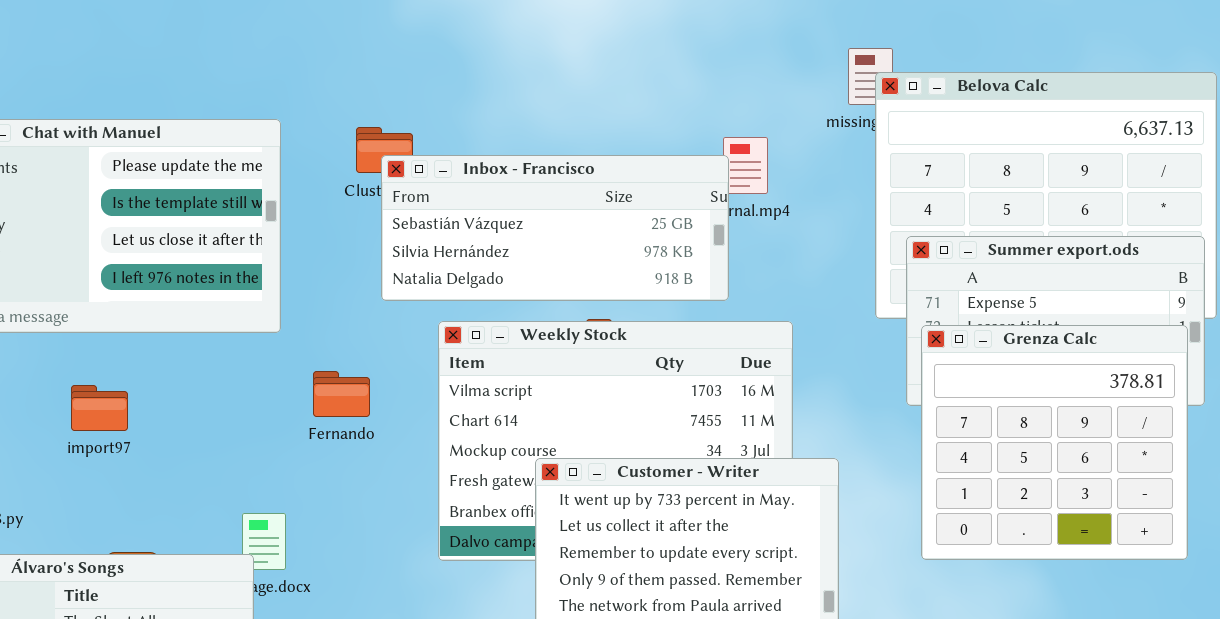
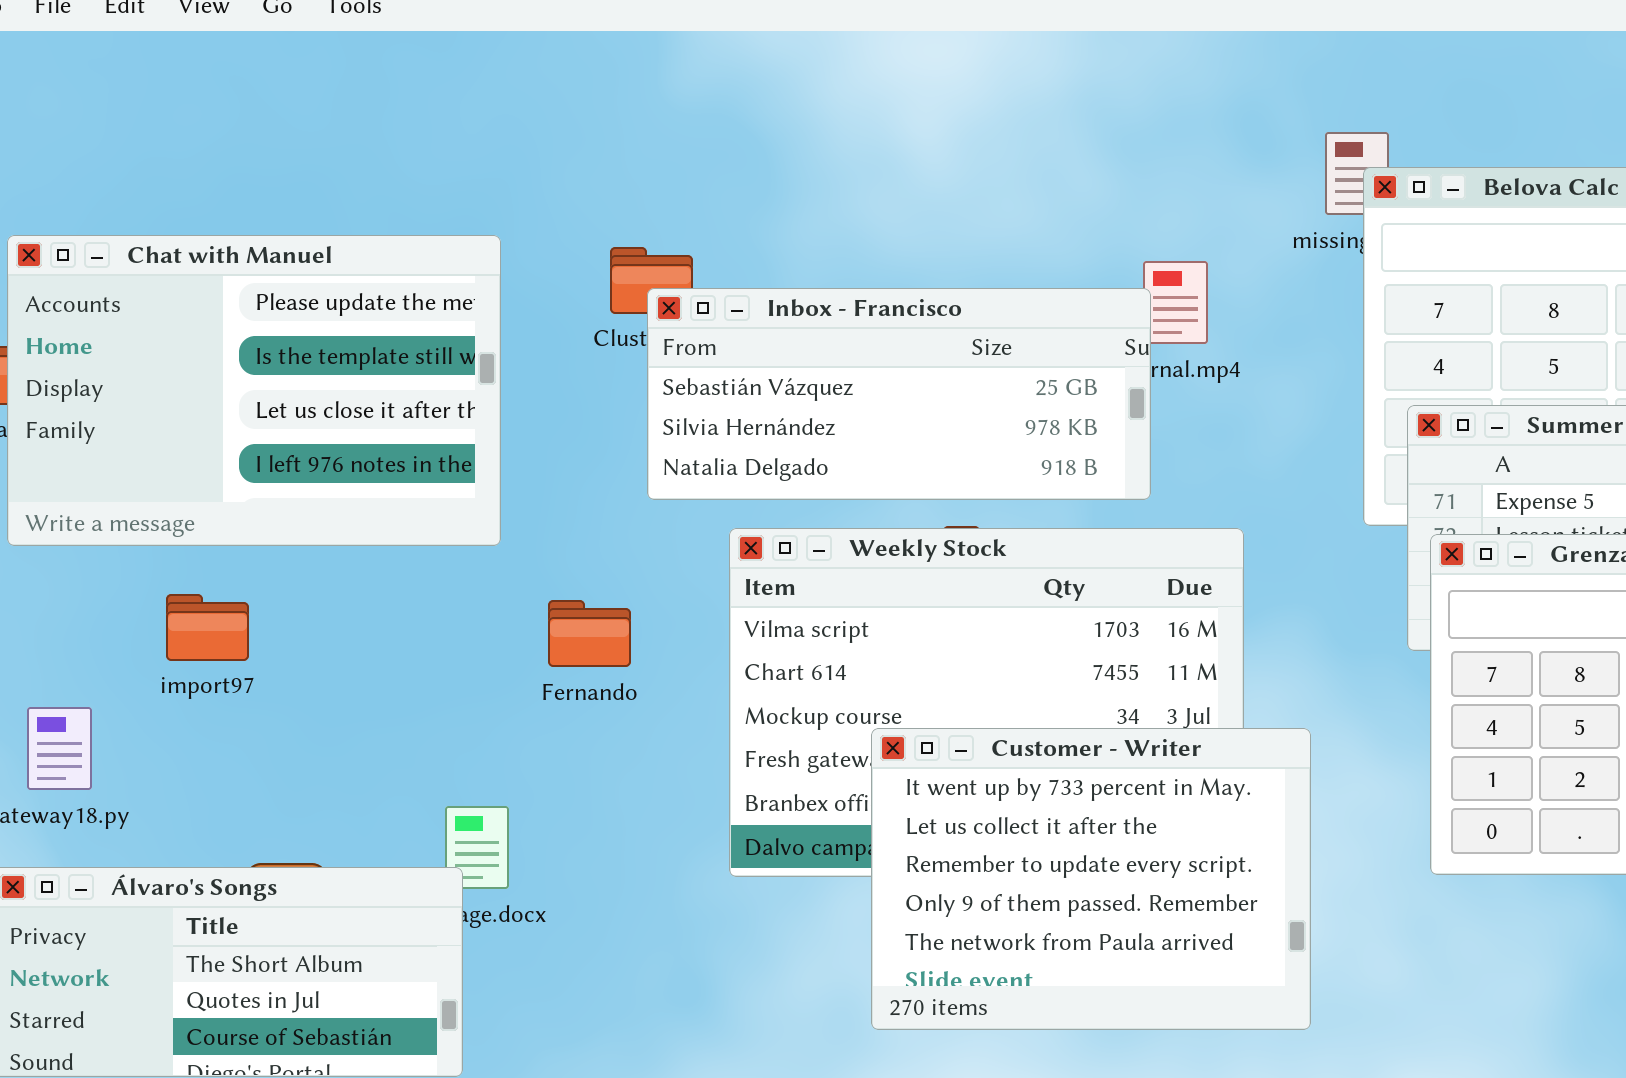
import97: [71,385,128,431] -> [166,594,249,661], moved

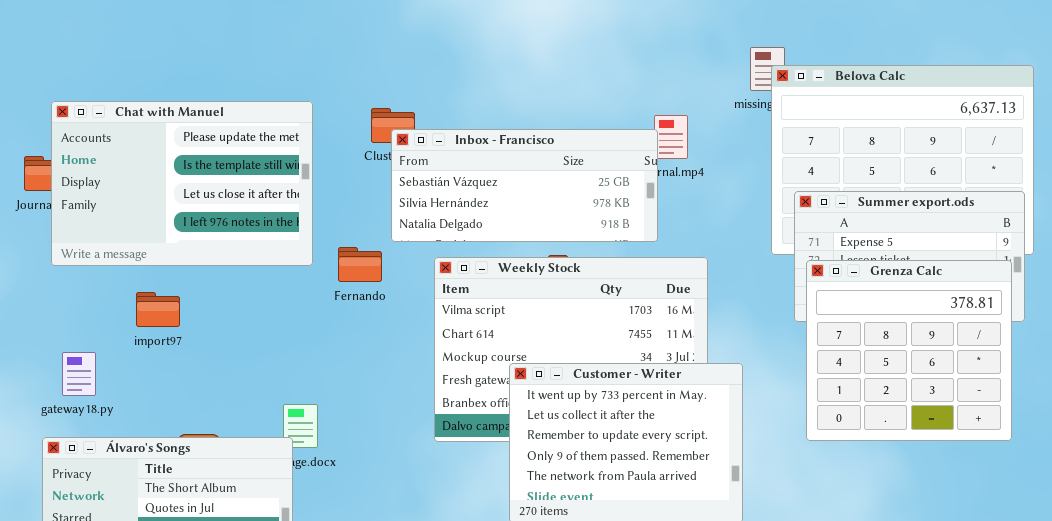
Fernando: [548,600,631,667] -> [338,247,382,282], moved

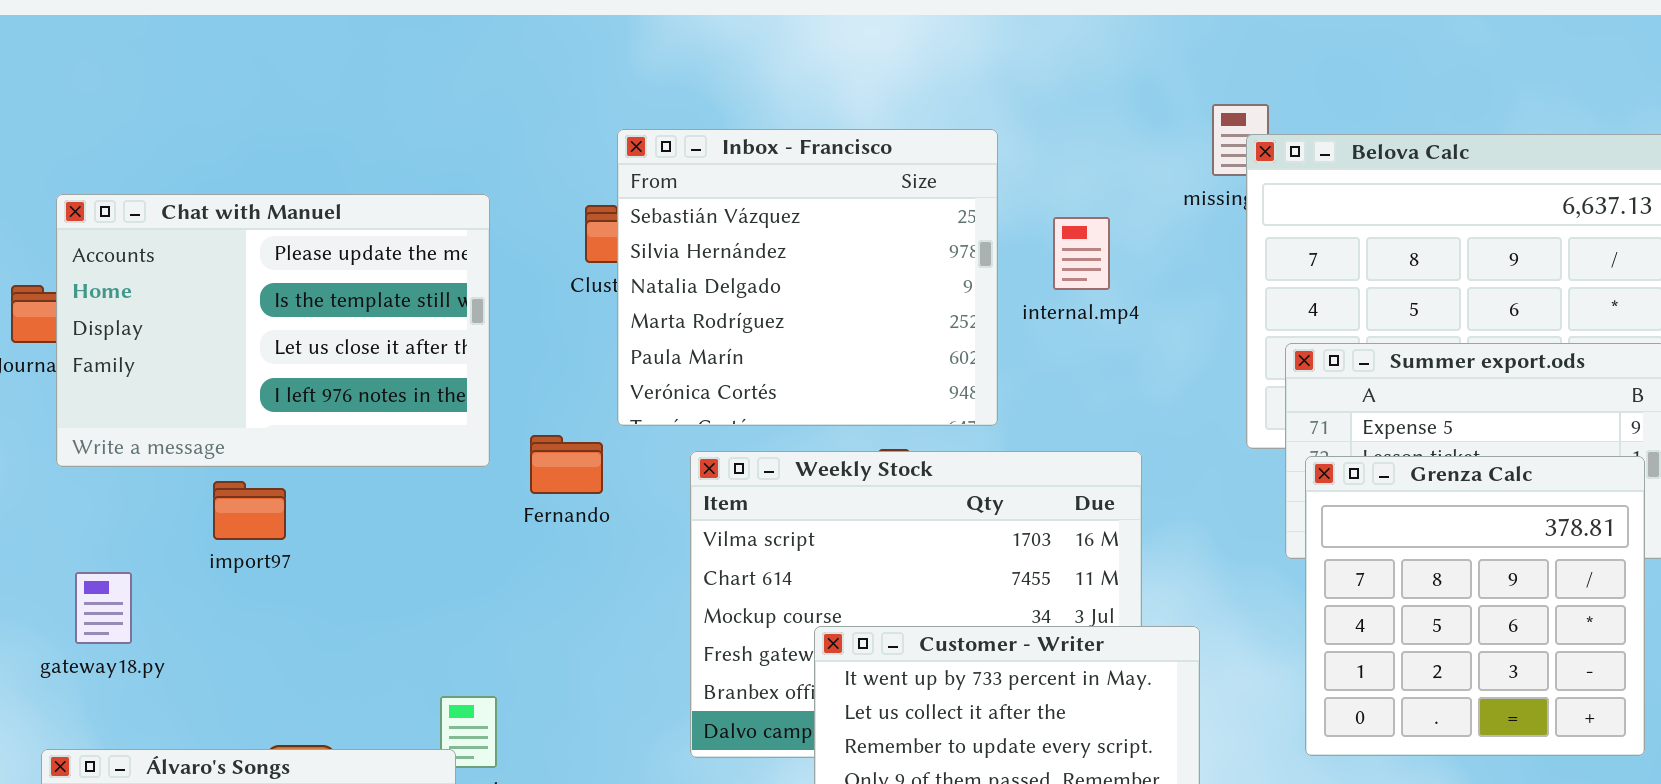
Inbox - Francisco: [391,129,658,242] -> [617,129,998,426], resized
import97: [136,292,180,327] -> [213,481,286,540], moved
gateway18.py: [62,352,96,396] -> [75,572,132,644], moved

